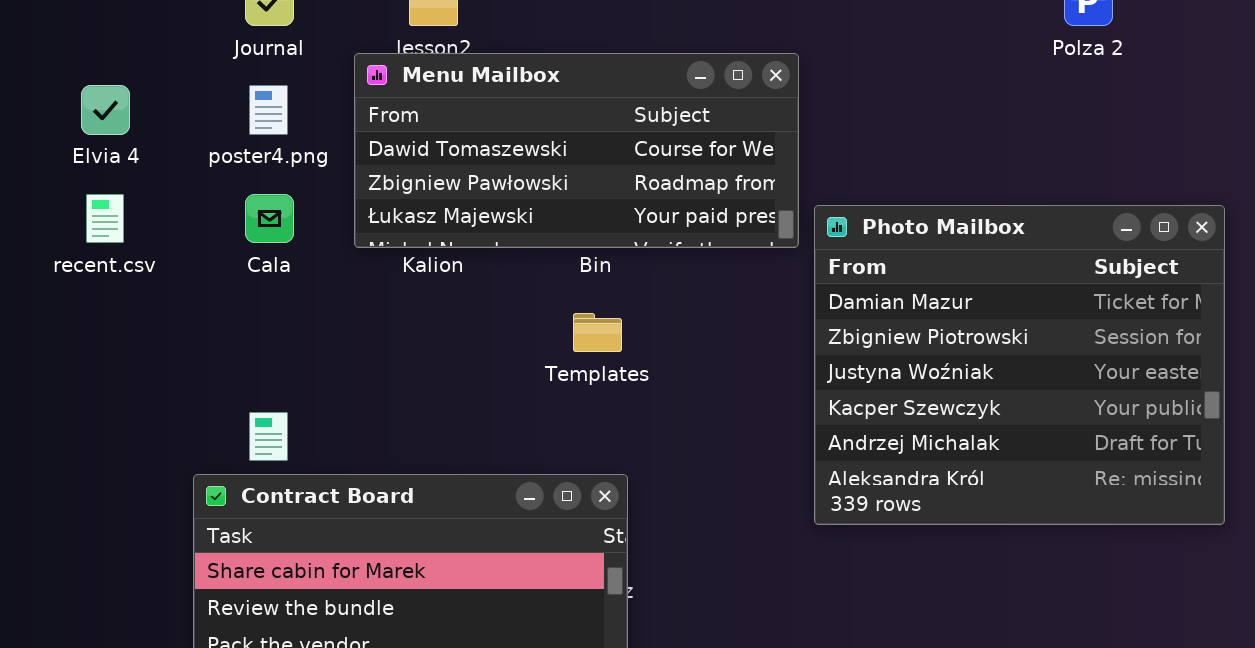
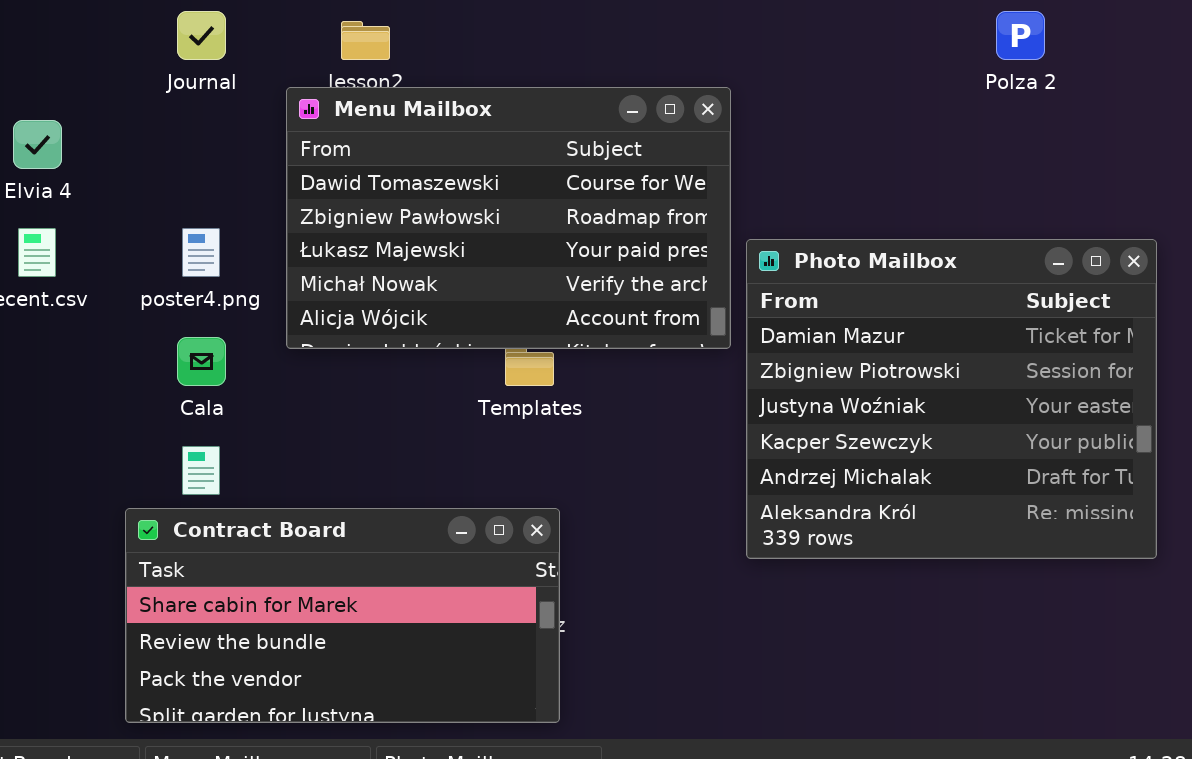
Menu Mailbox: [354,53,799,248] -> [286,87,731,349], resized
poster4.png: [249,85,288,135] -> [182,228,220,277], moved
Cala: [245,194,294,243] -> [177,337,226,386], moved

